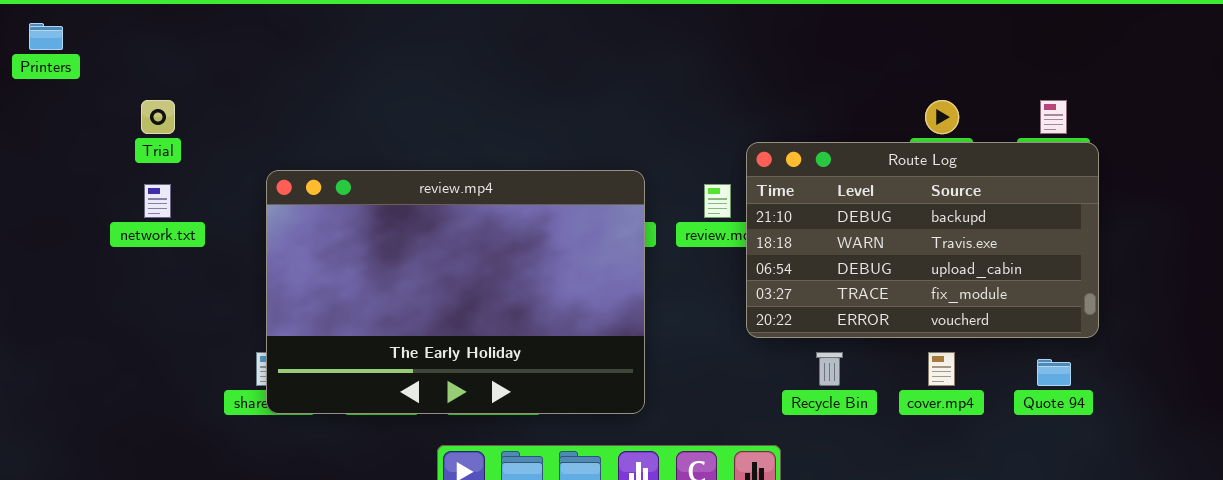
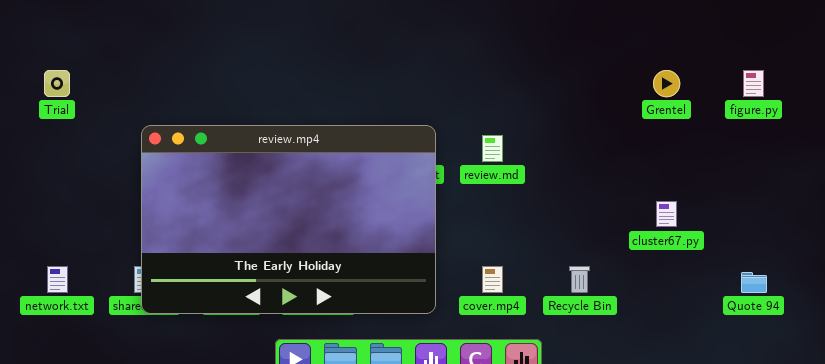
Route Log: [746,142,1099,338] -> none, closed
network.txt: [144,184,171,218] -> [47,266,68,293], moved
cover.mp4: [928,352,955,386] -> [482,266,503,293], moved

